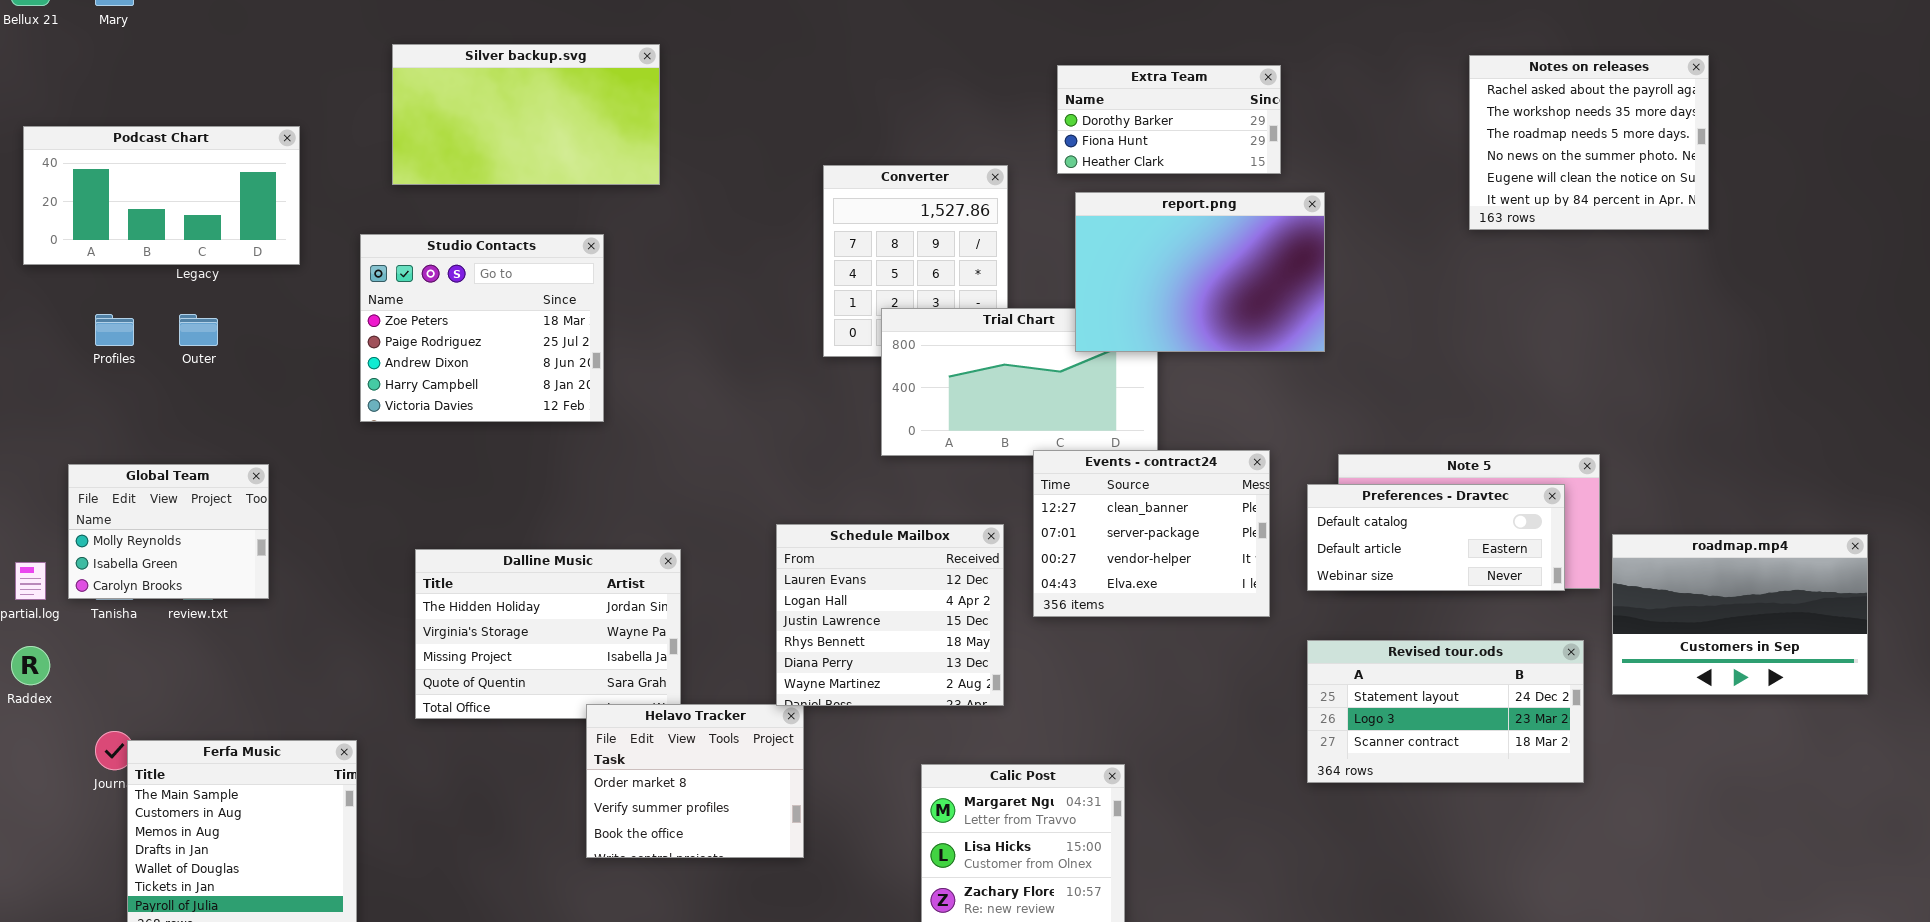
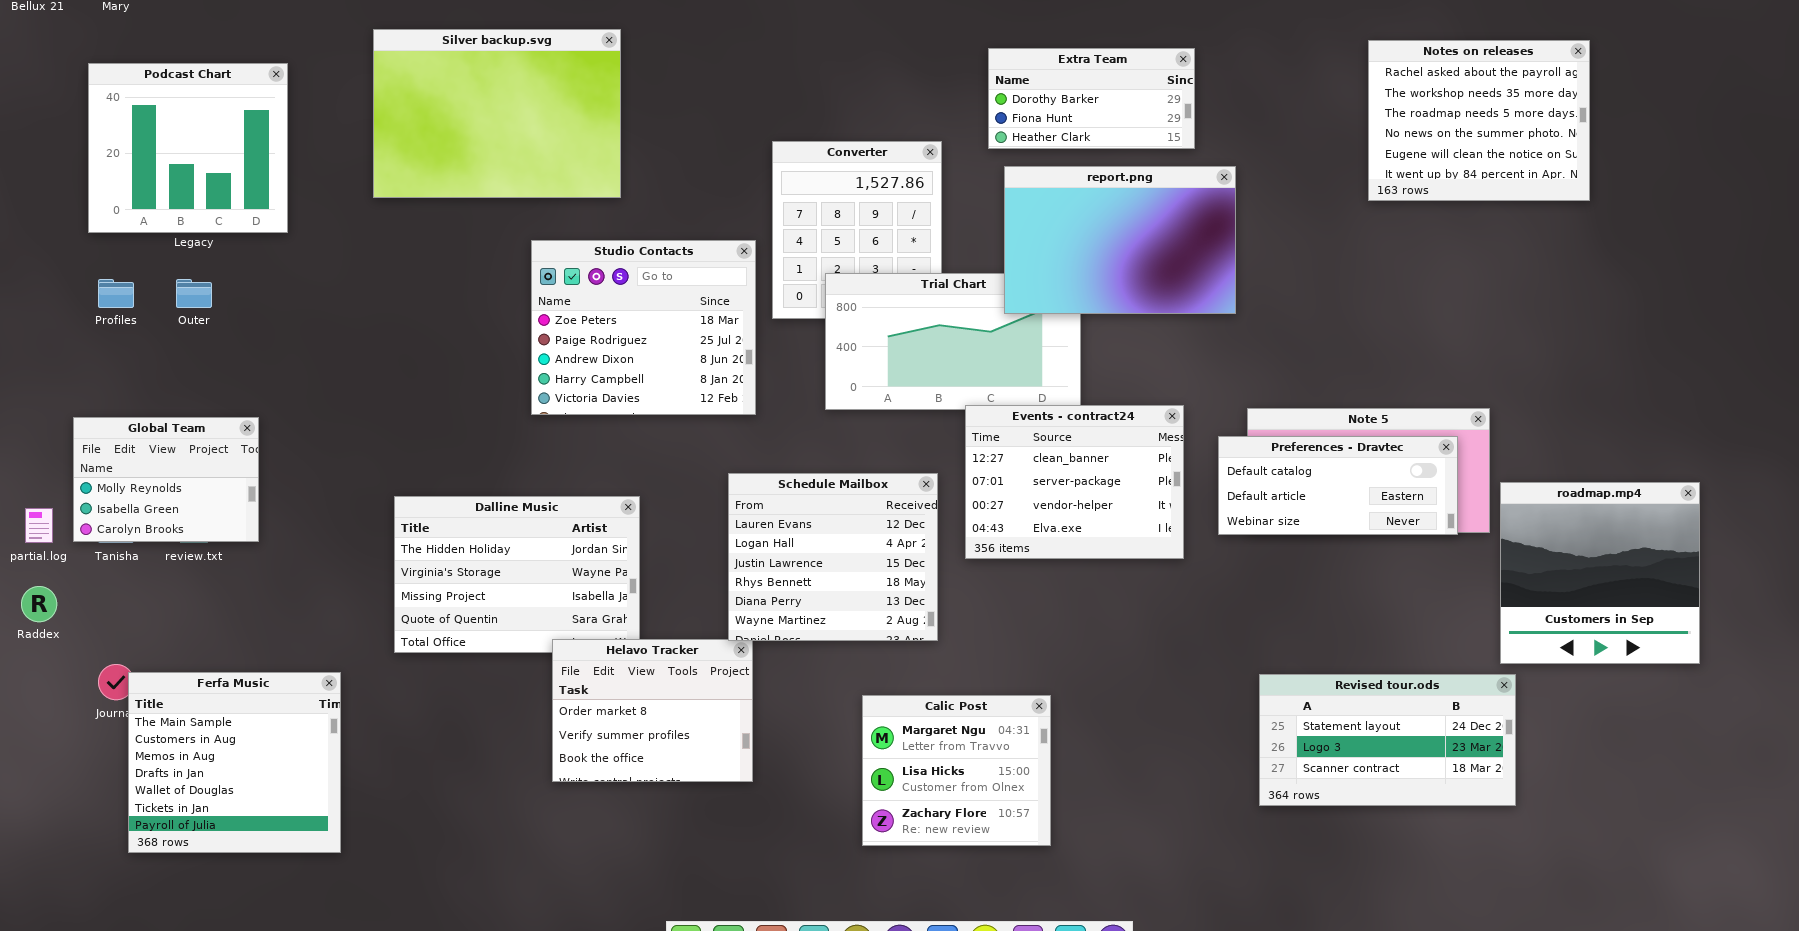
Silver backup.svg: [392,44,660,185] -> [373,29,621,198], resized
Podcast Chart: [23,126,300,265] -> [88,63,288,233], resized
Studio Contacts: [360,234,604,422] -> [531,240,756,415], moved
roadmap.mp4: [1612,534,1868,695] -> [1500,482,1700,664], resized
Revised tour.ods: [1307,640,1584,783] -> [1259,674,1516,806], moved

